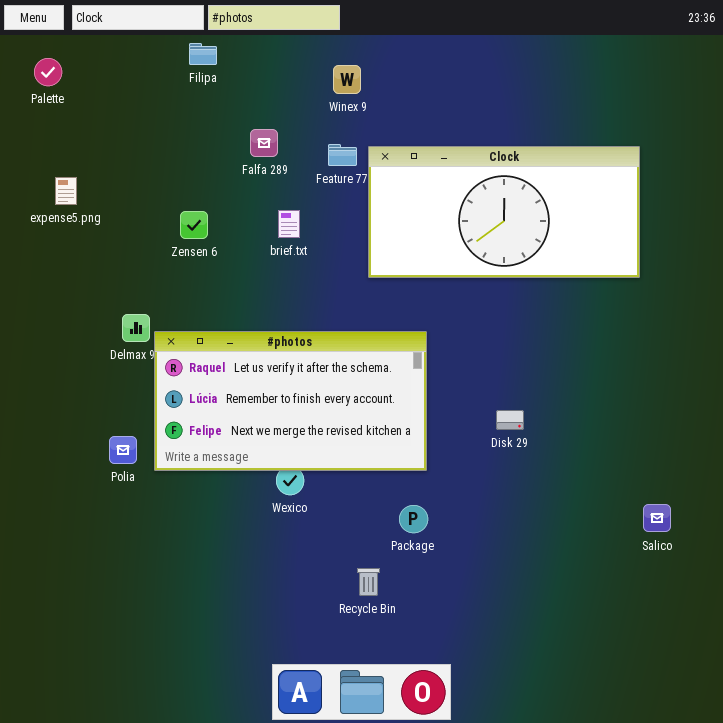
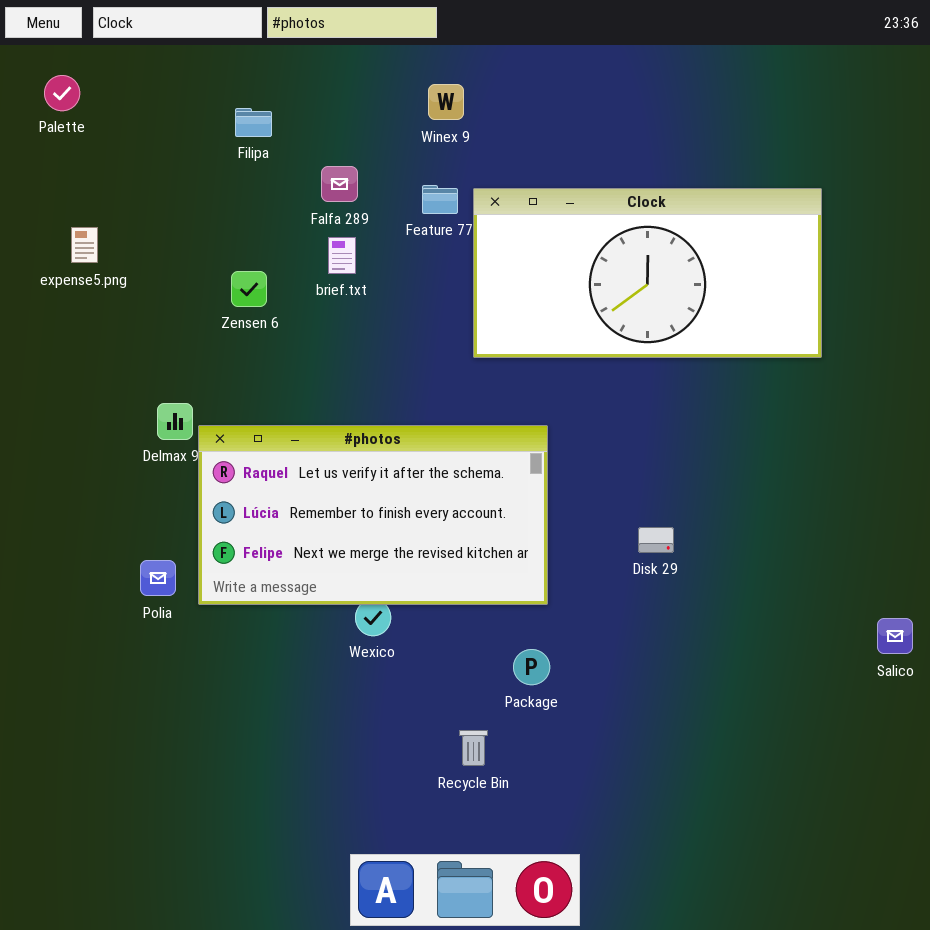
Filipa: [189,43,217,65] -> [235,108,272,137], moved
brief.txt: [278,210,300,238] -> [328,237,356,274], moved
Salico: [643,504,671,532] -> [877,618,913,654], moved

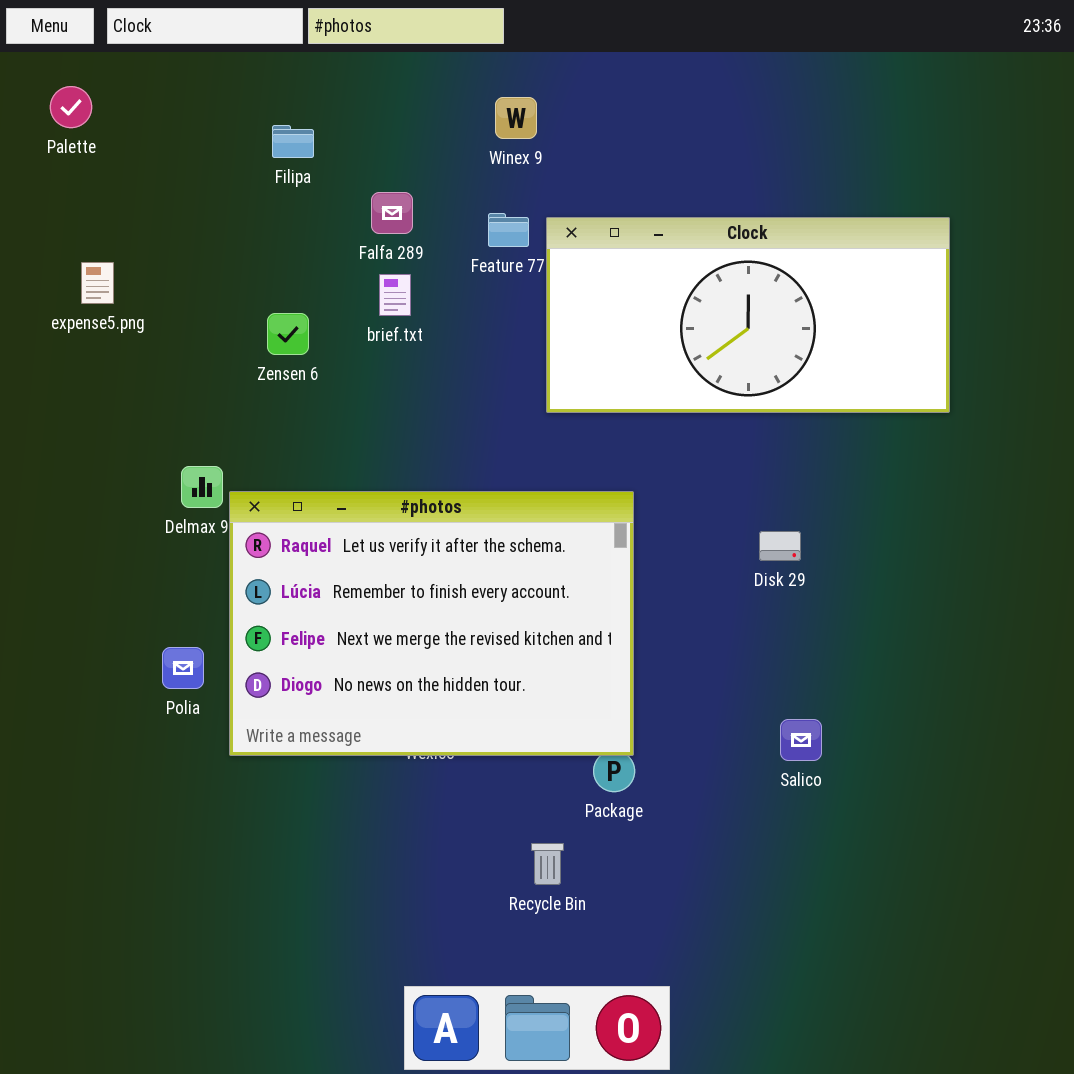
#photos: [198,425,548,605] -> [229,491,634,756], resized
Disk 29: [638,527,674,553] -> [759,531,801,561], moved
Salico: [877,618,913,654] -> [780,719,822,761], moved

